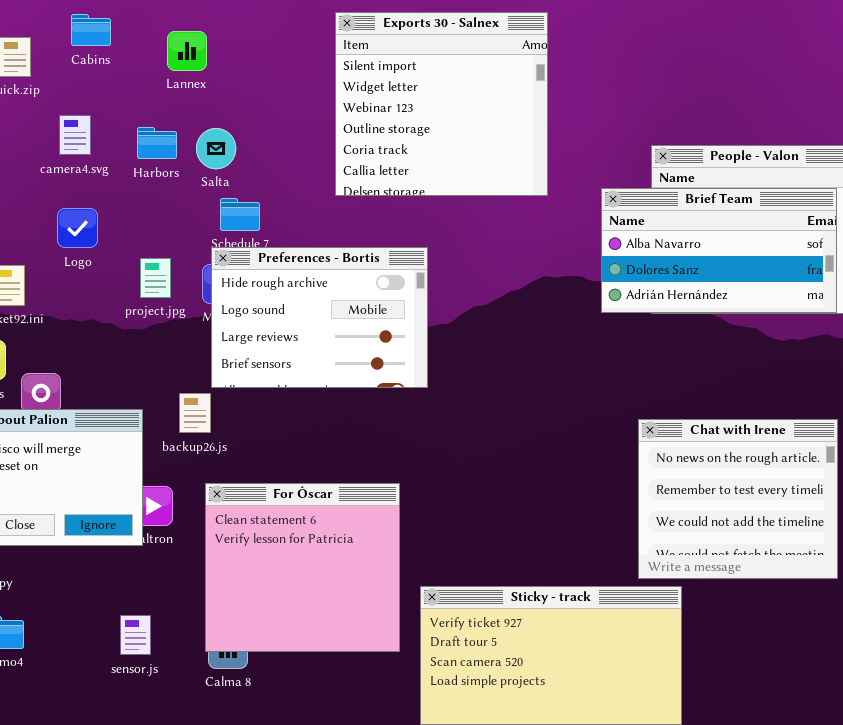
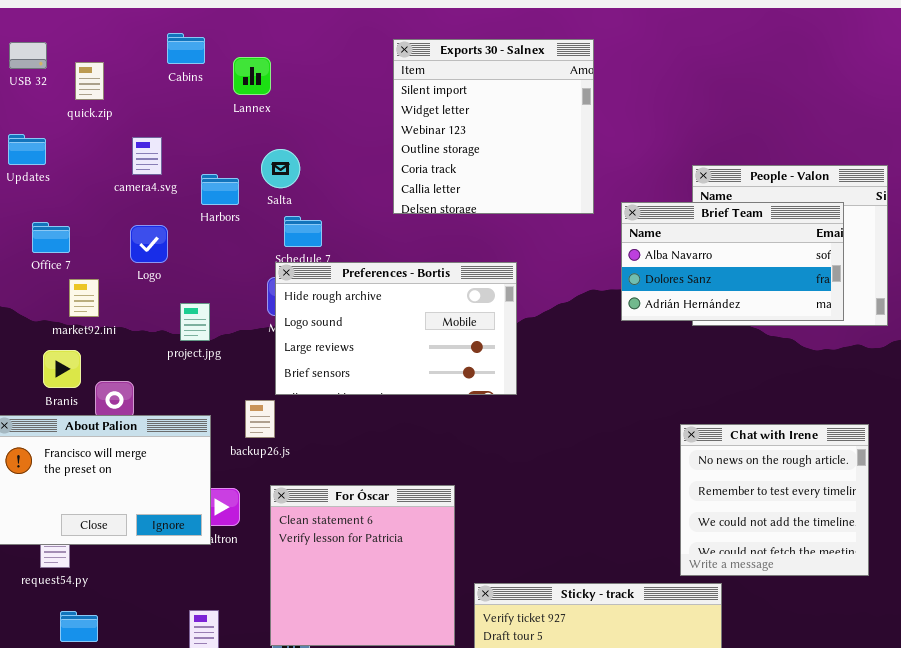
Cabins: [71,14,111,46] -> [167,33,205,64], moved
Harbors: [137,127,177,159] -> [201,174,239,205], moved
Brief Team: [601,188,837,313] -> [621,202,844,321], moved
Preferences - Bortis: [211,247,428,388] -> [275,262,517,395], resized
project.jpg: [140,258,171,298] -> [180,303,210,341], moved

